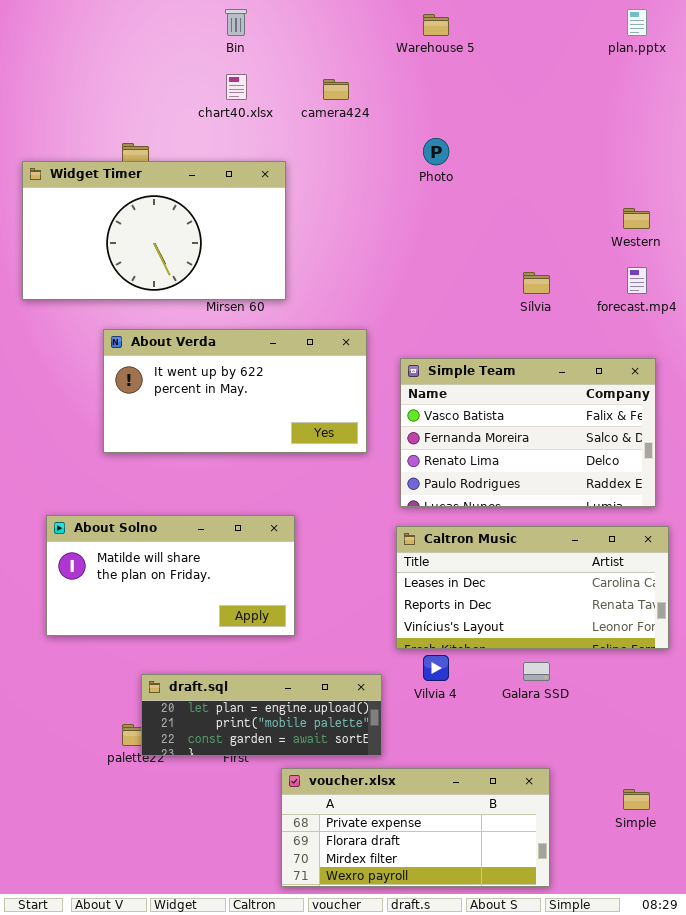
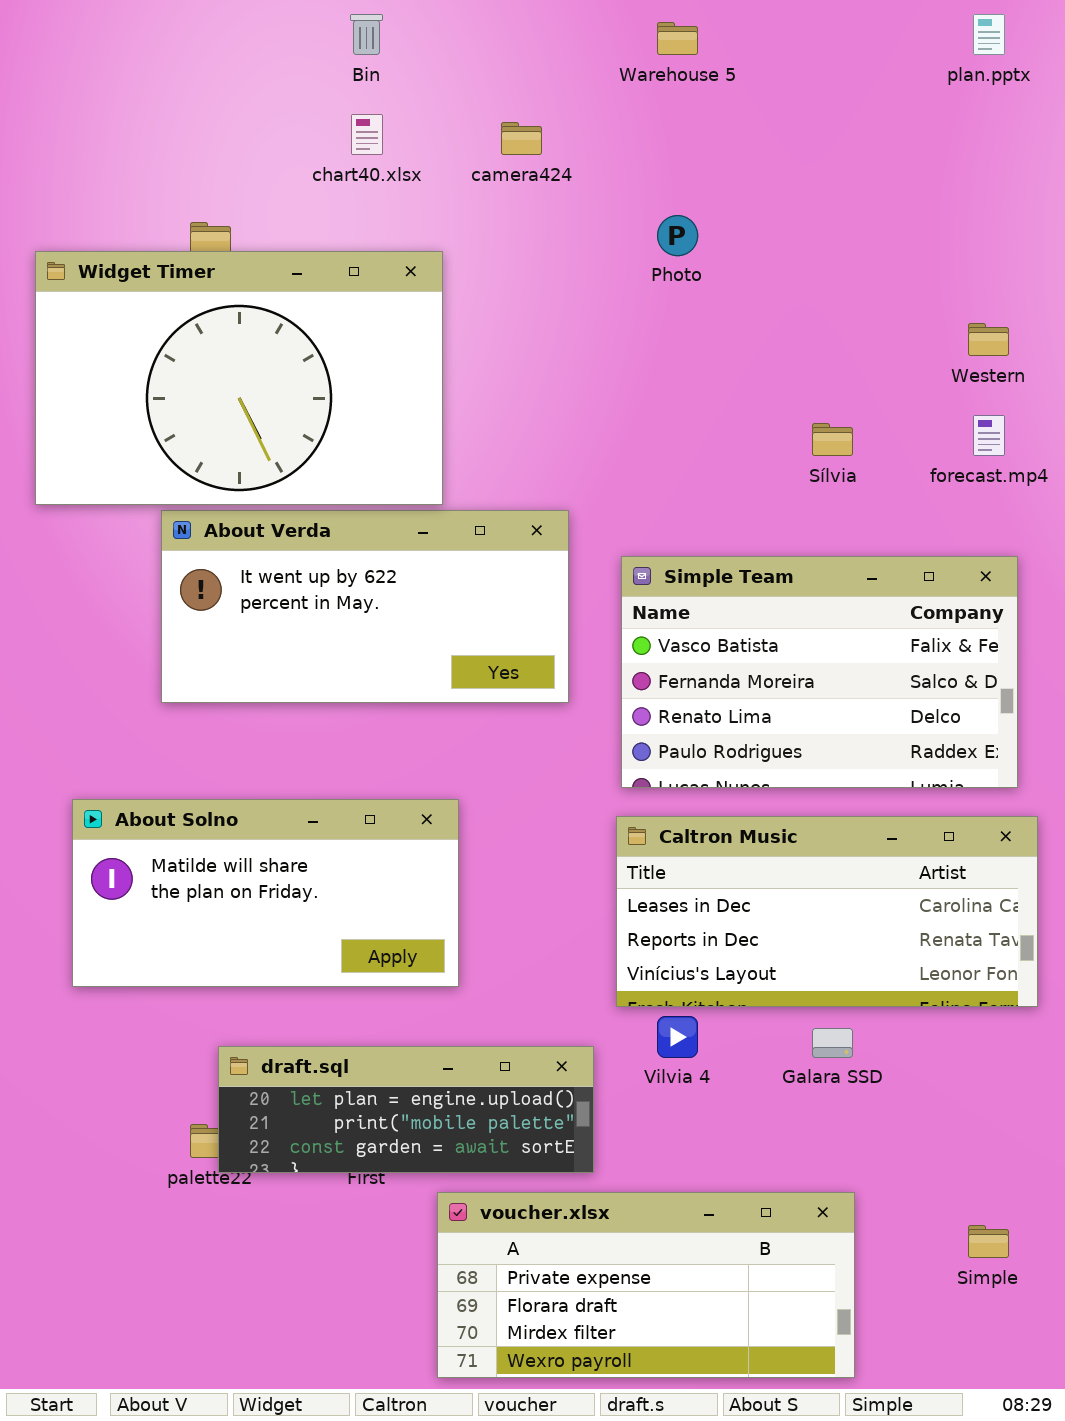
Widget Timer: [22,161,286,300] -> [35,251,443,505], resized

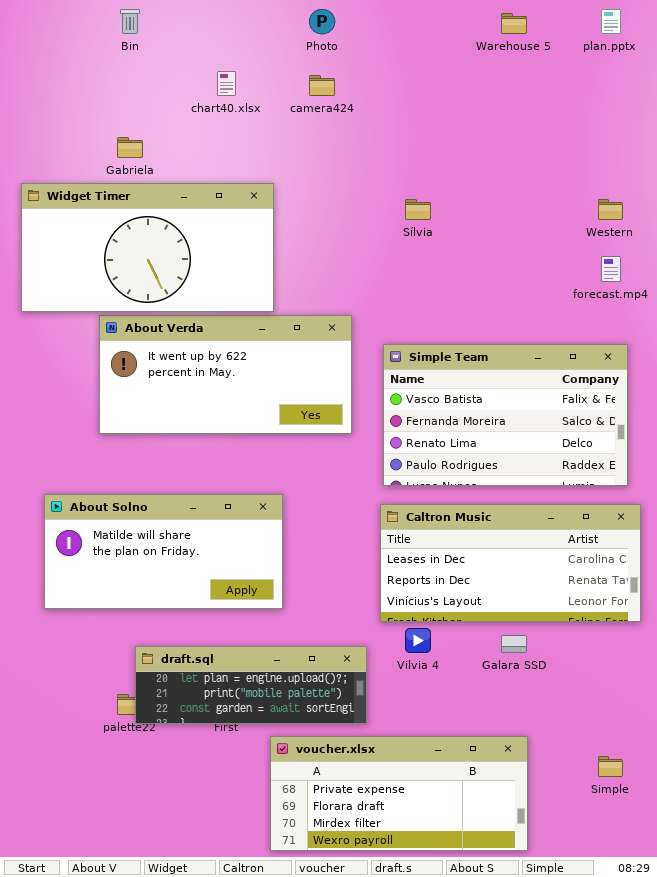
Bin: [350,14,383,55] -> [120,9,140,34], moved
Warehouse 5: [657,22,698,55] -> [501,13,527,34], moved
Photo: [657,215,698,256] -> [309,9,335,34], moved
Widget Timer: [35,251,443,505] -> [21,183,274,312], resized
Sílvia: [812,423,853,456] -> [405,199,431,220], moved

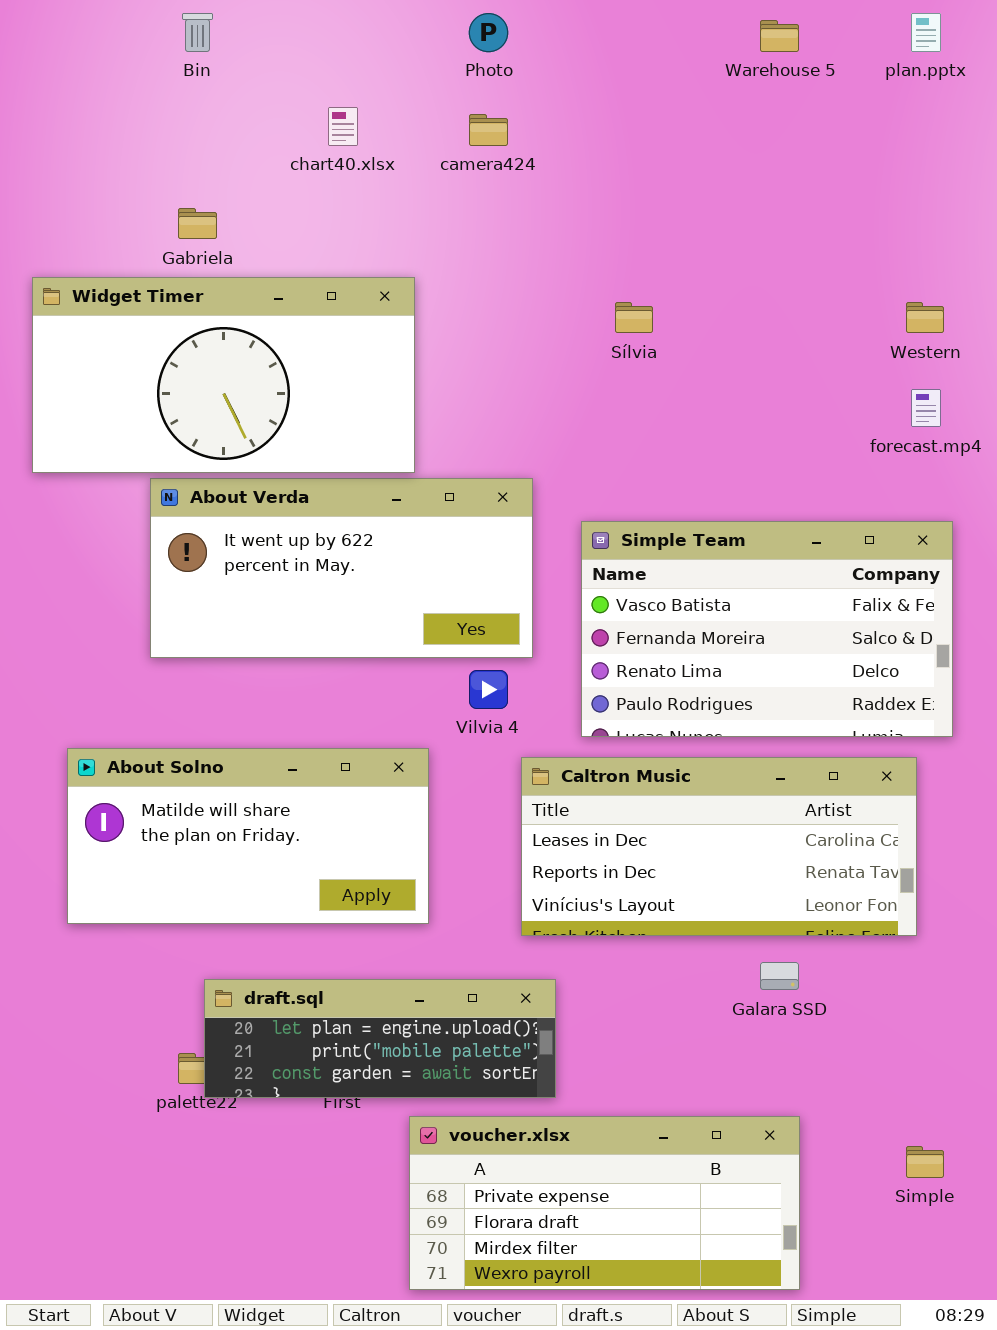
Caltron Music: [380,504,641,622] -> [521,757,917,936], moved
Vilvia 4: [405,628,431,653] -> [469,670,508,709], moved

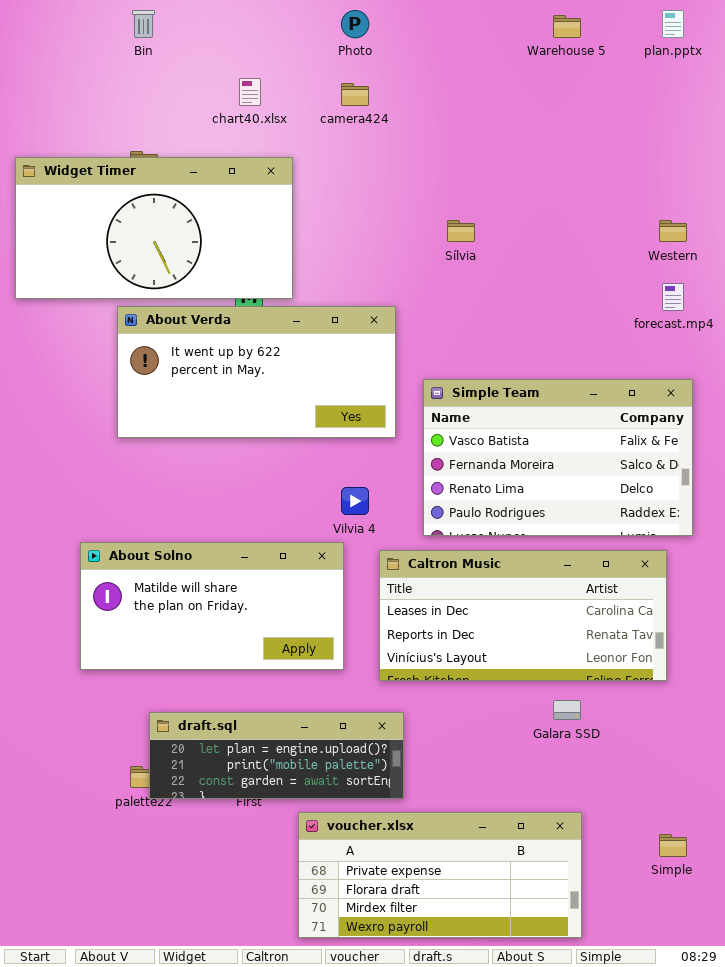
Widget Timer: [32,277,415,473] -> [15,157,293,299], moved
About Verda: [150,478,533,658] -> [117,306,396,438], moved
About Solno: [67,748,429,924] -> [80,542,344,670], moved

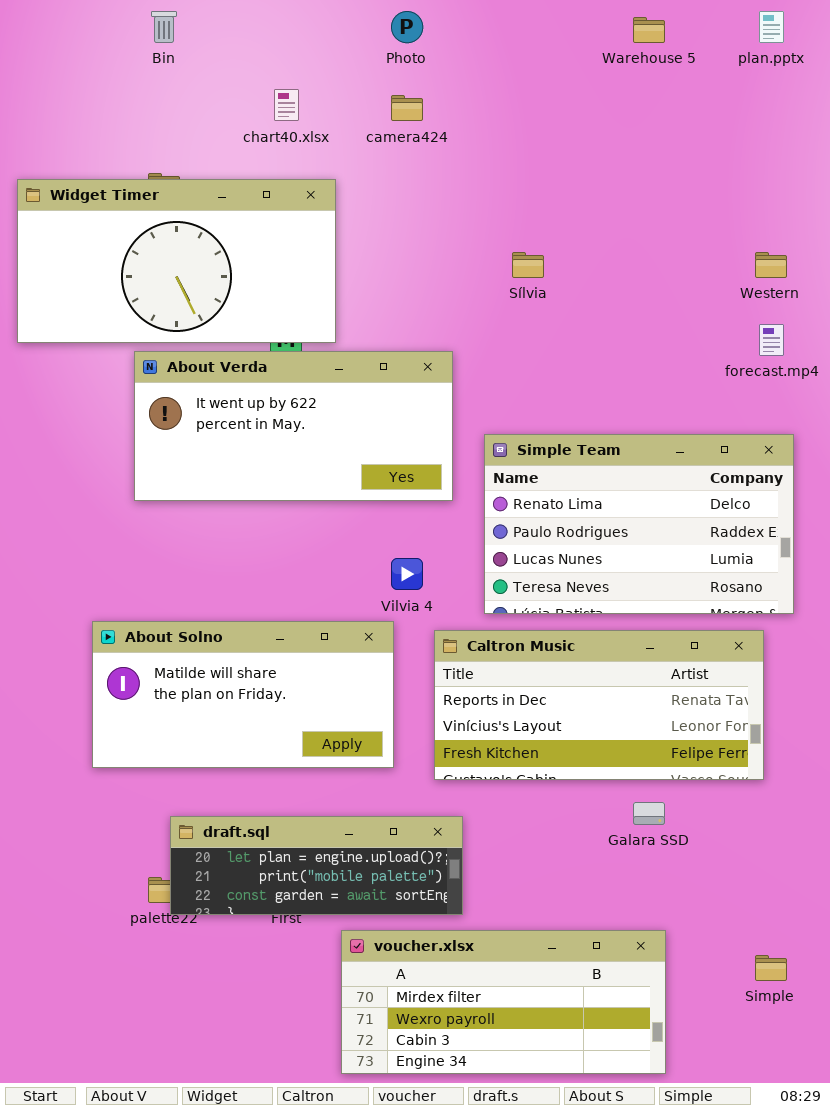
Simple Team: [423,379,693,536] -> [484,434,794,614], scrolled down 2 rows
Caltron Music: [379,550,667,681] -> [434,630,764,780], scrolled down 1 row
voucher.xlsx: [298,812,582,938] -> [341,930,666,1074], scrolled down 2 rows

